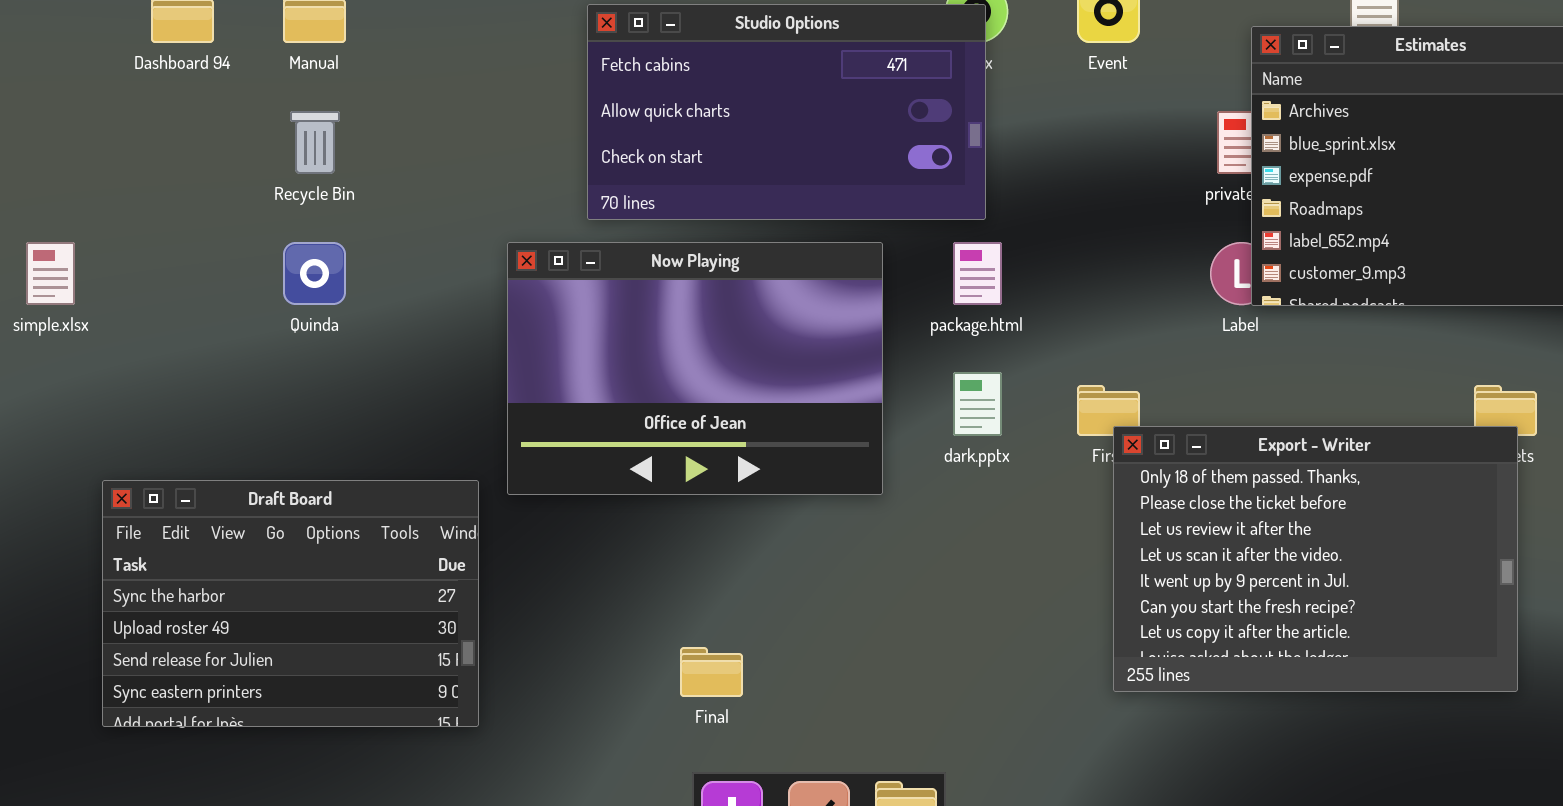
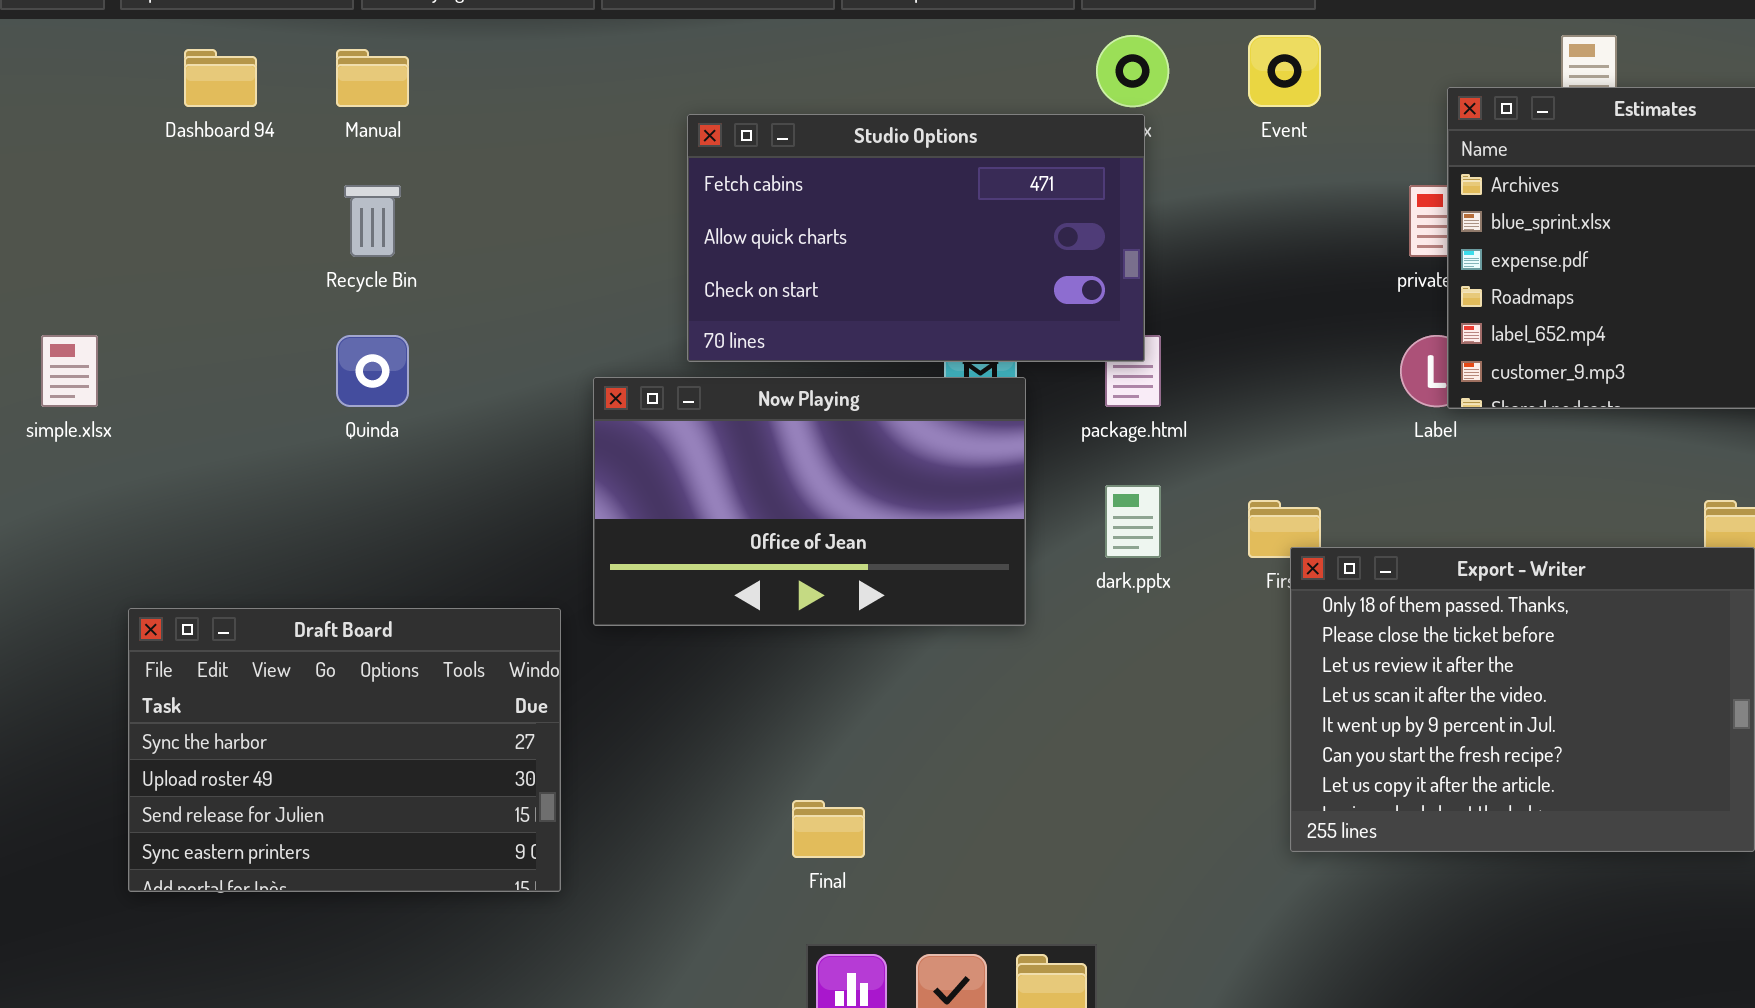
Studio Options: [587,4,986,220] -> [687,114,1145,362], moved
Now Playing: [507,242,883,495] -> [593,377,1026,626], resized

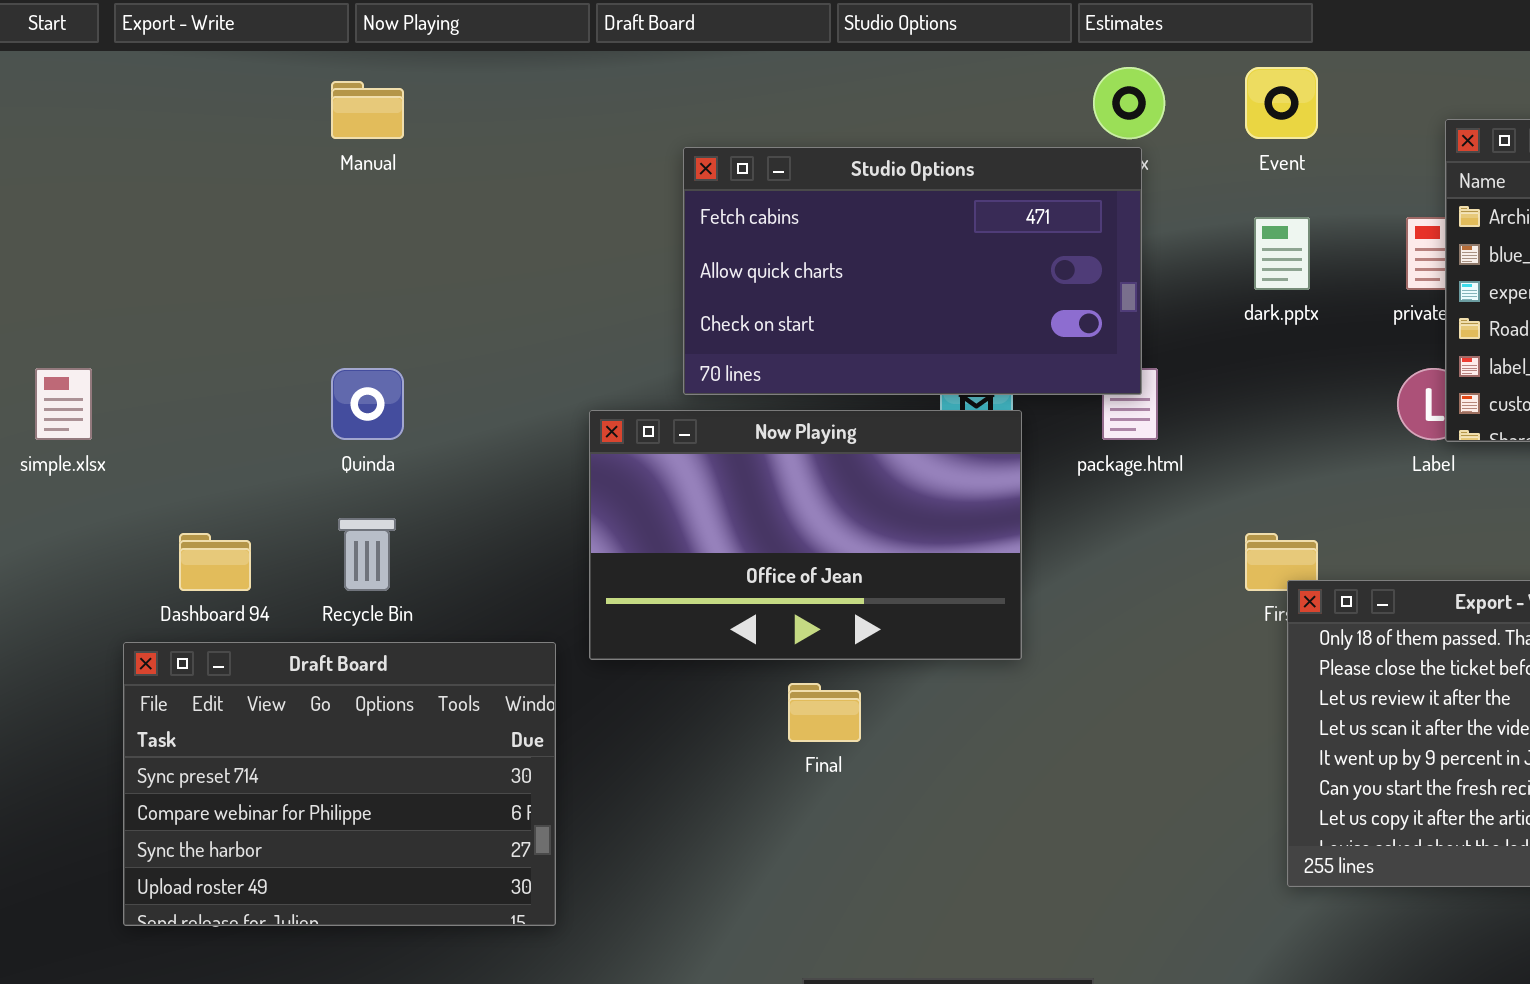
Dashboard 94: [184,49,257,107] -> [179,533,251,591], moved
Recycle Bin: [344,185,401,257] -> [338,518,396,591], moved
dark.pptx: [1105,485,1161,558] -> [1254,217,1310,290], moved
Draft Board: [128,608,561,892] -> [123,642,556,926], scrolled up 2 rows
Final: [792,800,865,858] -> [788,683,861,742], moved

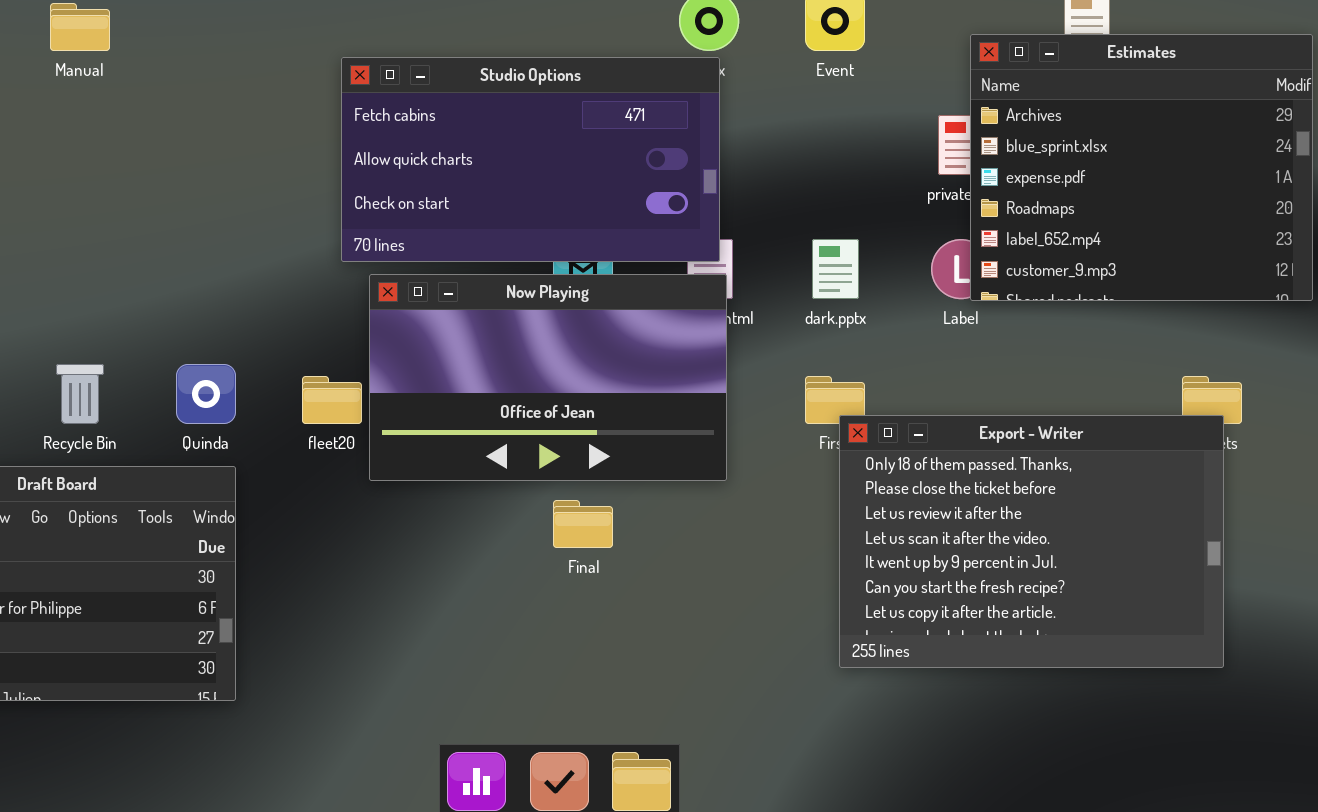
dark.pptx: [1254,217,1310,290] -> [812,239,859,299], moved
Quinda: [331,368,404,440] -> [176,364,236,424], moved
Now Playing: [589,410,1022,660] -> [369,274,727,481], moved
Final: [788,683,861,742] -> [553,500,613,548], moved

